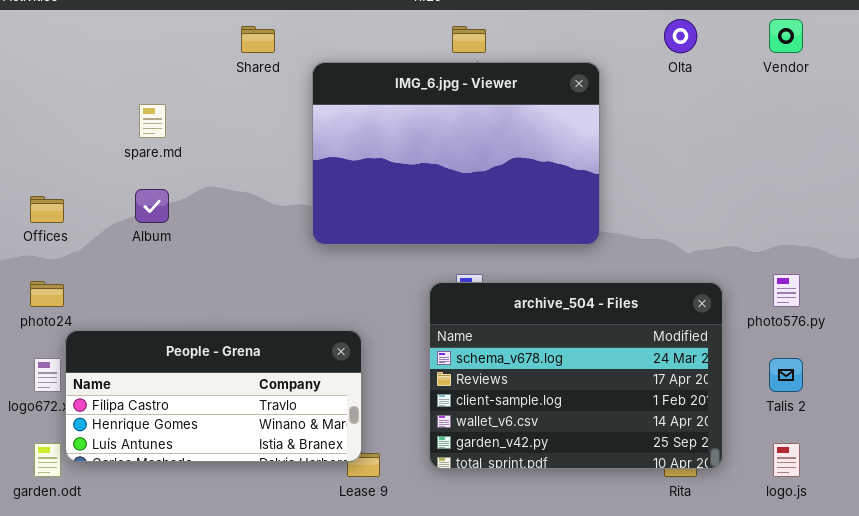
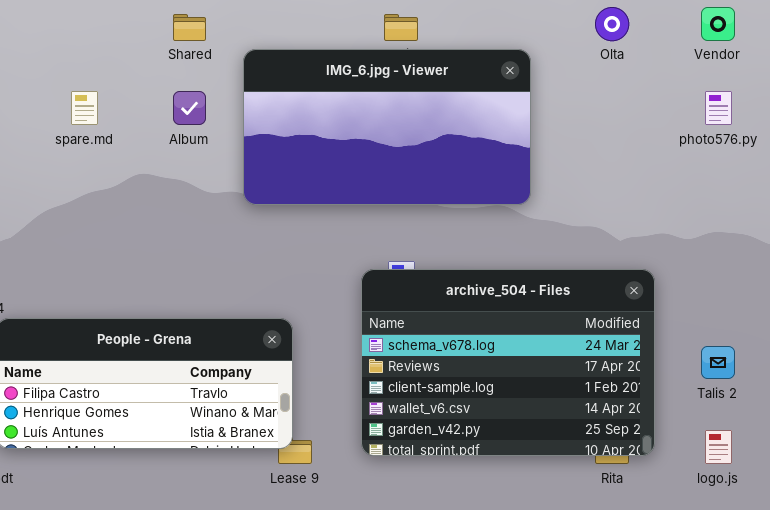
IMG_6.jpg - Viewer: [312,62,600,245] -> [243,49,531,205], resized
Album: [135,189,169,223] -> [173,91,206,125], moved
photo576.py: [773,274,800,307] -> [705,91,732,125], moved

